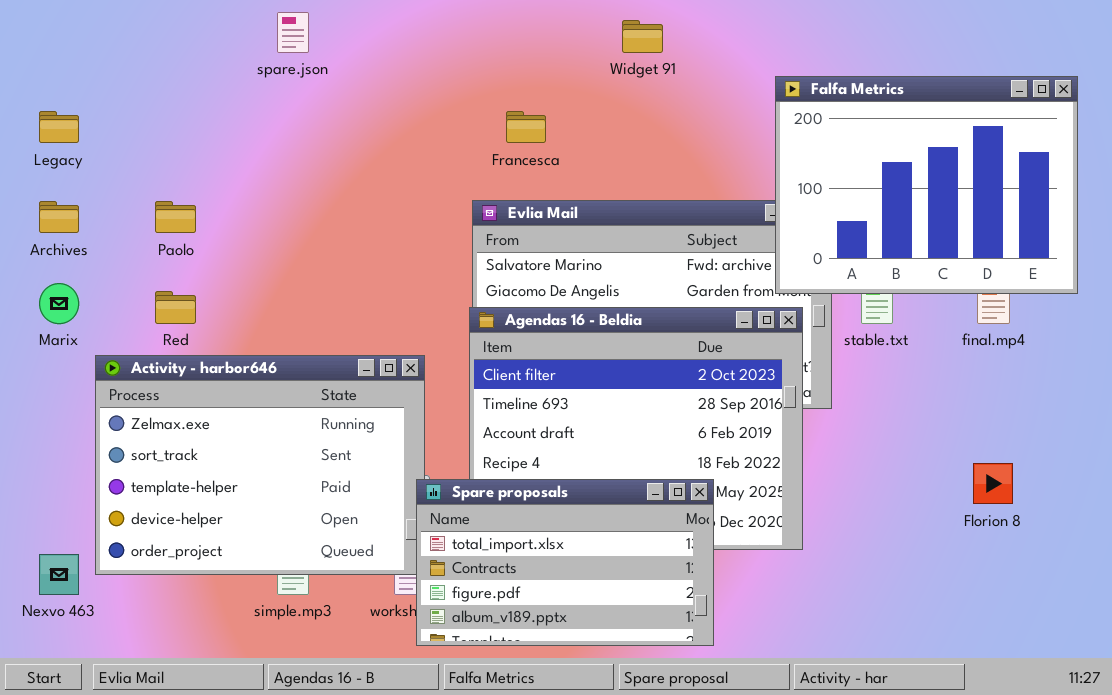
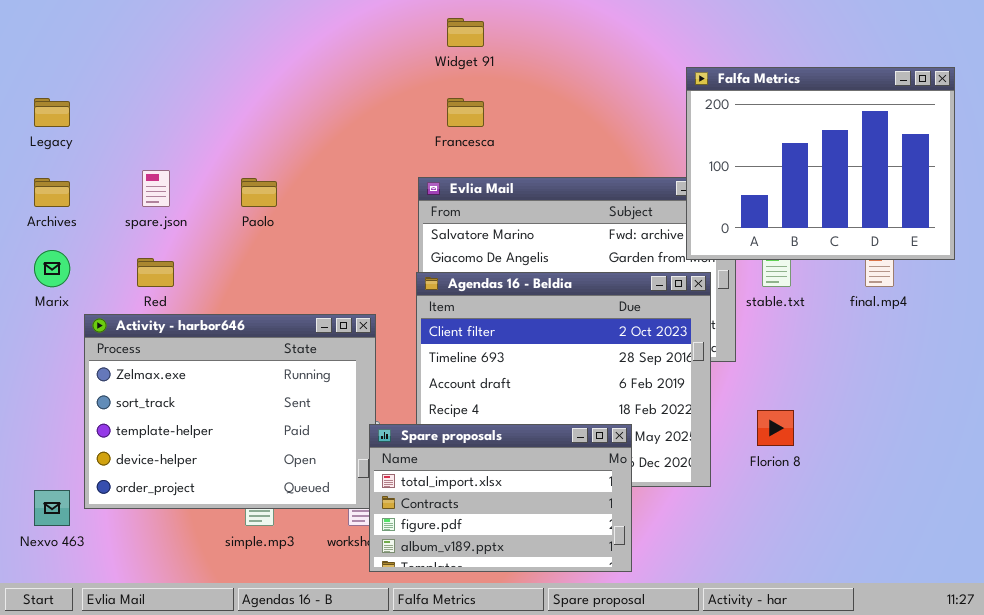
spare.json: [277,12,309,53] -> [142,170,170,207], moved
Widget 91: [622,20,663,53] -> [447,18,484,47], moved
Paolo: [155,201,196,233] -> [241,178,277,207], moved
Florion 8: [973,463,1013,504] -> [757,410,794,446], moved

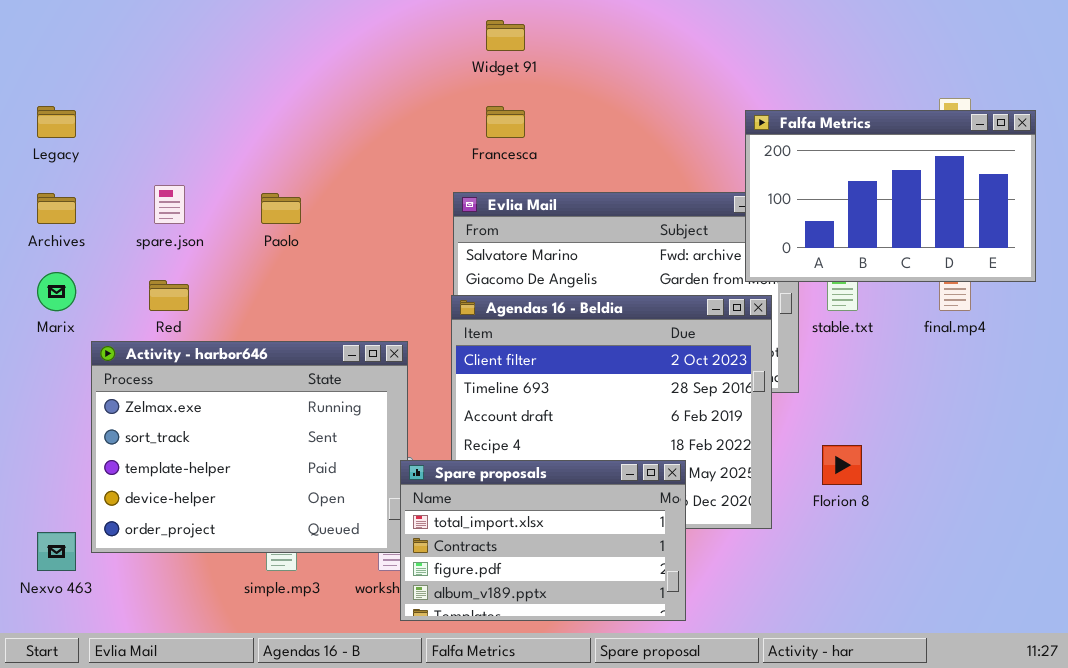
Falfa Metrics: [686,67,955,260] -> [745,110,1036,282], resized

